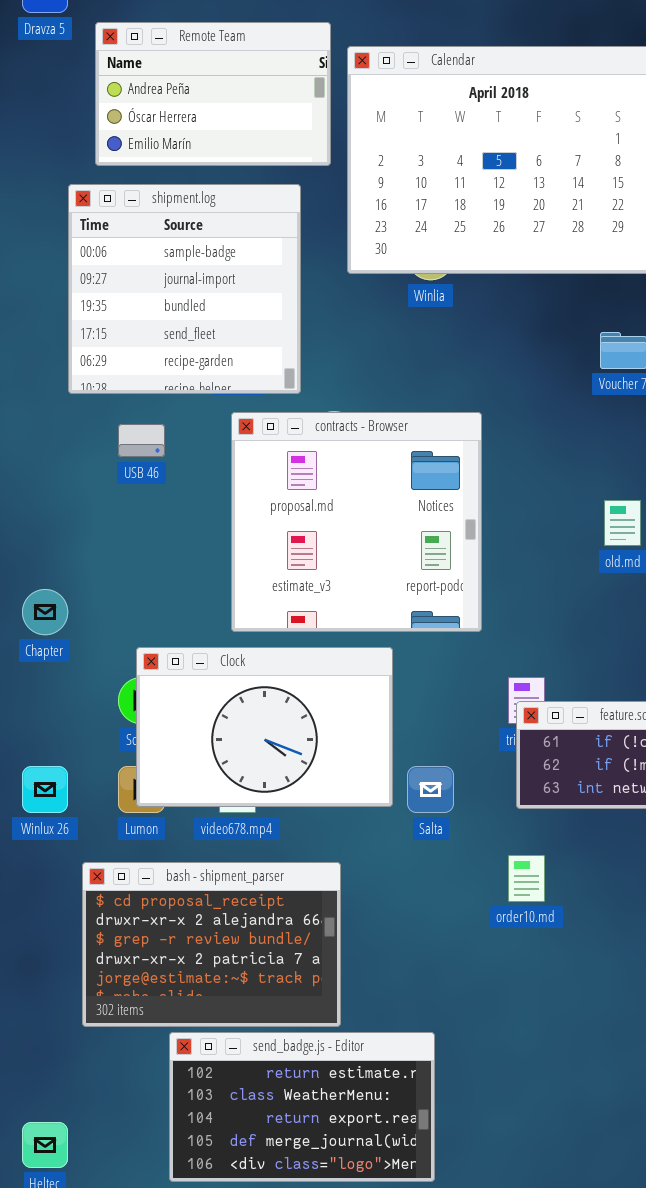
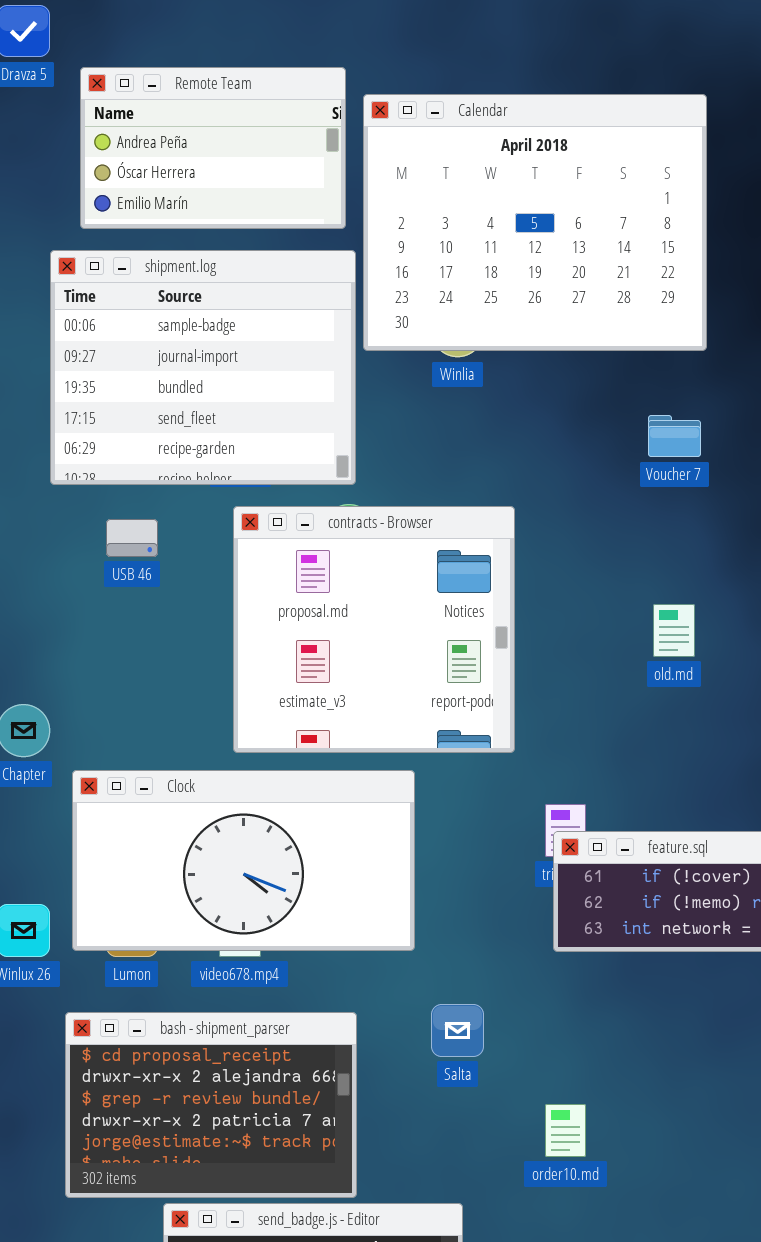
shipment.log: [68,184,301,394] -> [50,250,356,485], resized
Clock: [136,647,393,807] -> [72,770,415,951], resized
Salta: [407,766,454,813] -> [431,1004,484,1057], moved
order10.md: [508,855,545,902] -> [545,1104,586,1157], moved

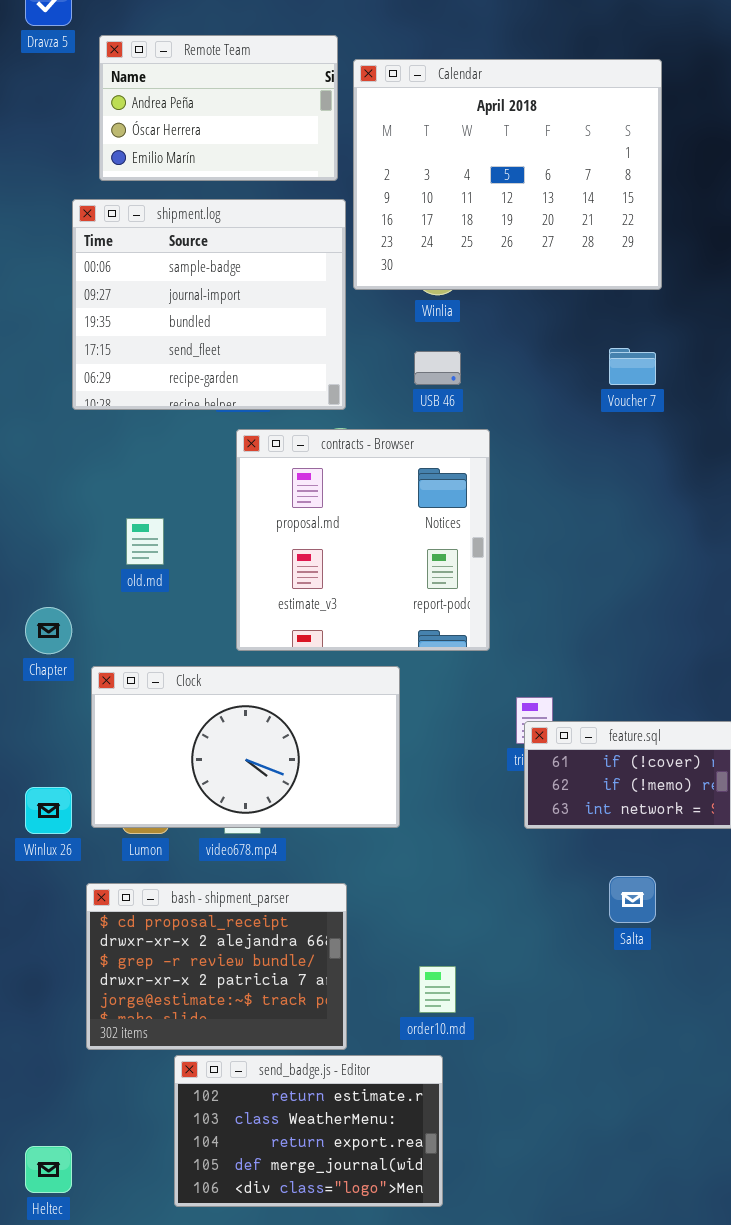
USB 46: [106,519,158,557] -> [414,351,461,385], moved
old.md: [653,604,695,657] -> [126,518,164,565], moved
Salta: [431,1004,484,1057] -> [609,876,656,923], moved
order10.md: [545,1104,586,1157] -> [419,966,456,1013], moved

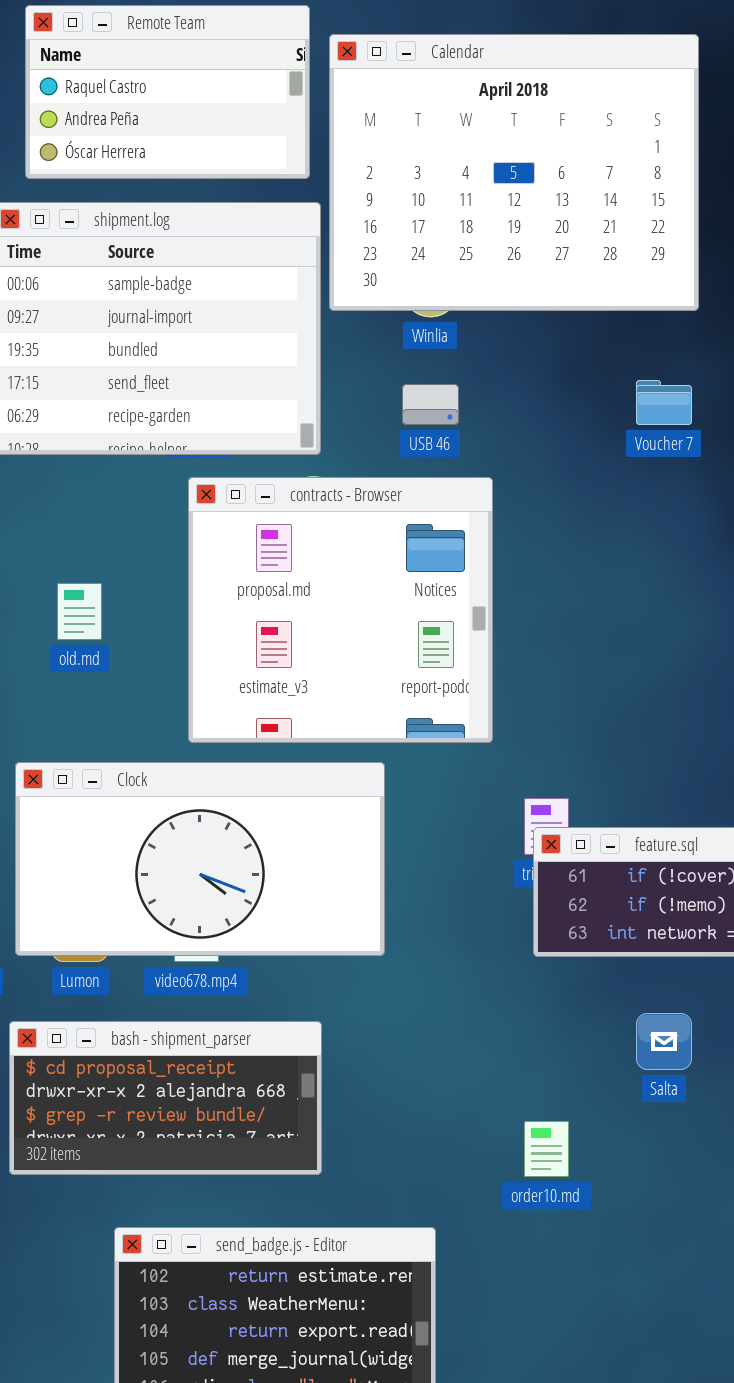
Remote Team: [99,35,338,181] -> [25,5,310,179], scrolled up 1 row
bash - shipment_parser: [86,883,347,1050] -> [9,1021,322,1175], resized
order10.md: [419,966,456,1013] -> [524,1121,569,1177], moved

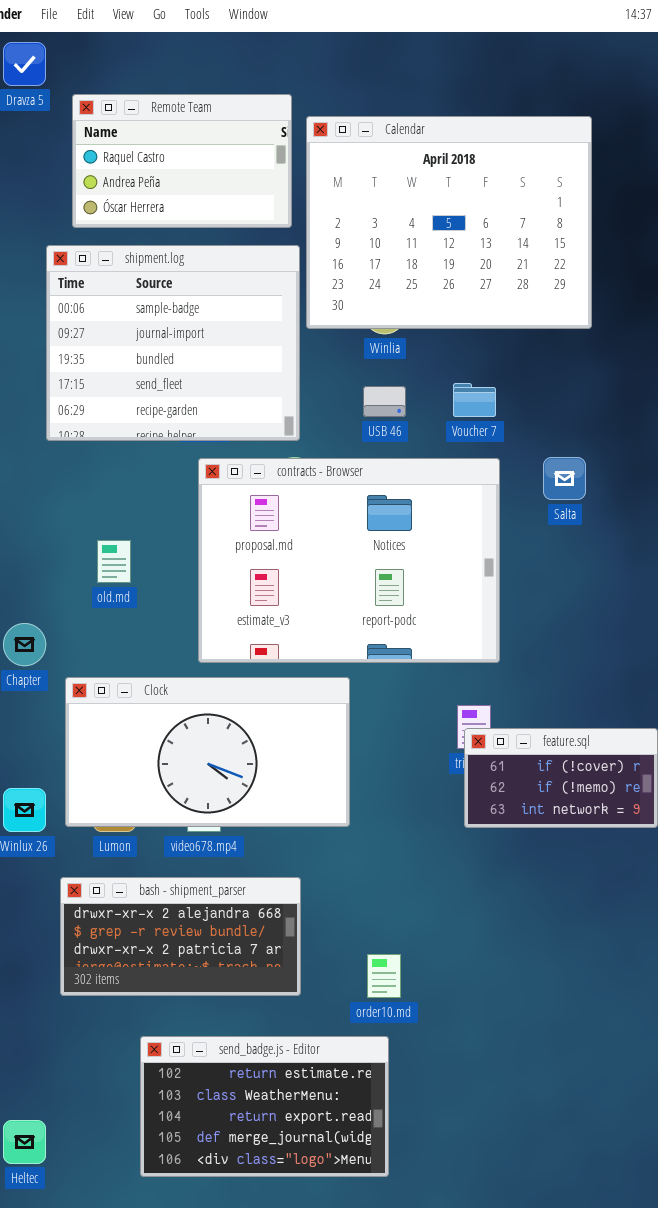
Voucher 7: [636,380,692,425] -> [453,383,496,417], moved
contracts - Browser: [188,477,493,743] -> [198,458,500,663], resized
Salta: [636,1013,692,1070] -> [543,457,586,500], moved
bash - shipment_parser: [9,1021,322,1175] -> [60,877,301,996], scrolled down 1 row
order10.md: [524,1121,569,1177] -> [367,954,401,998], moved

